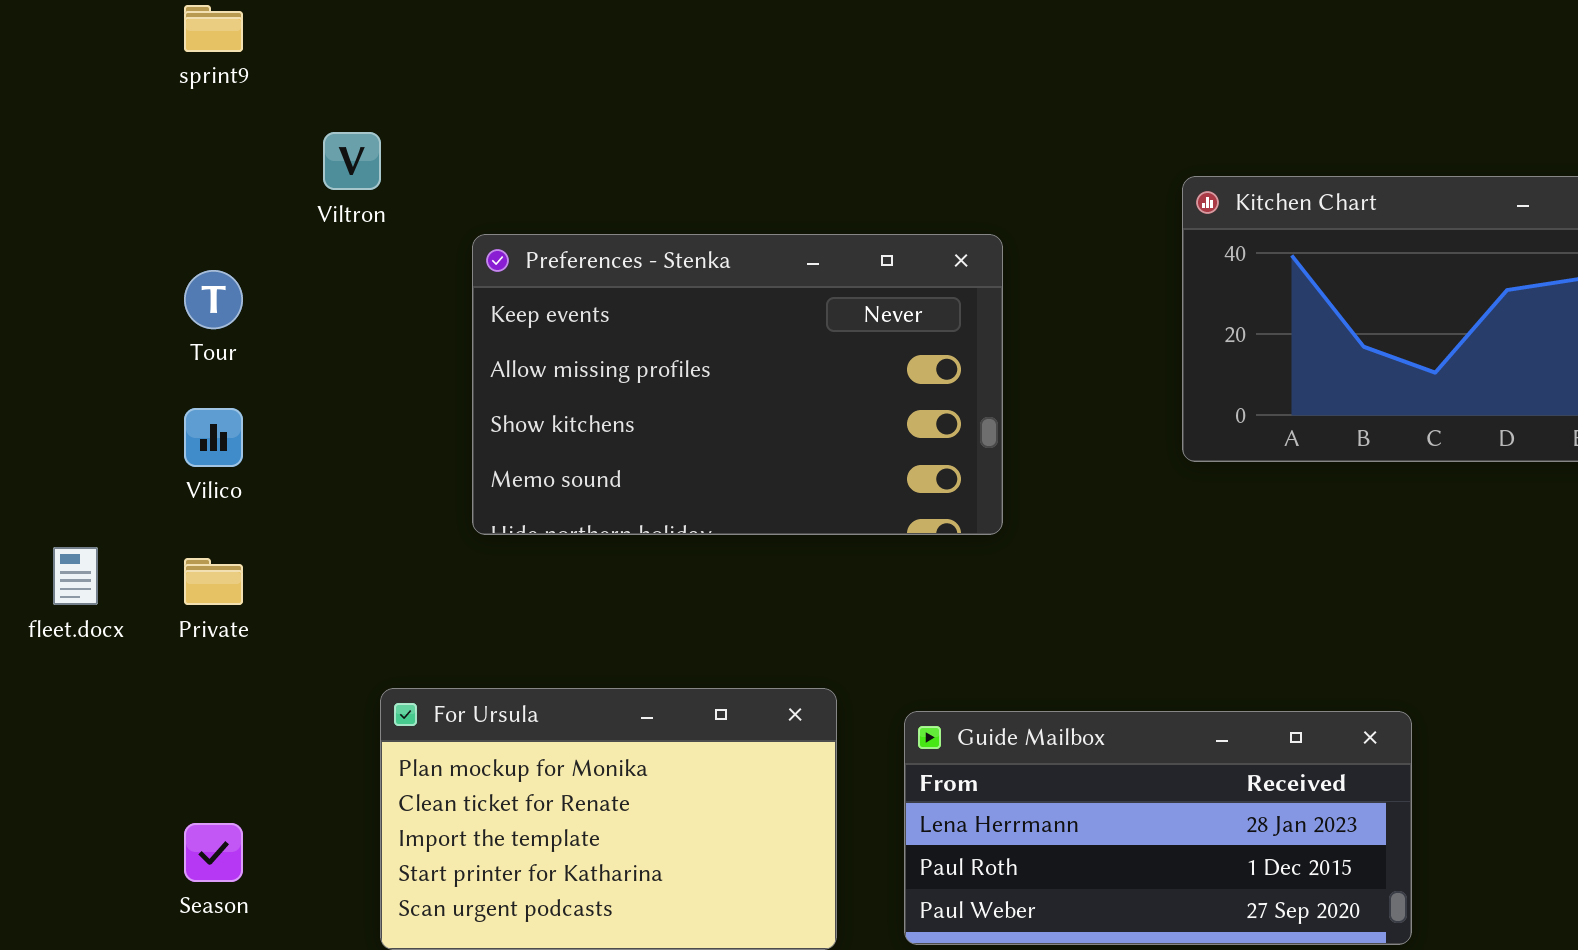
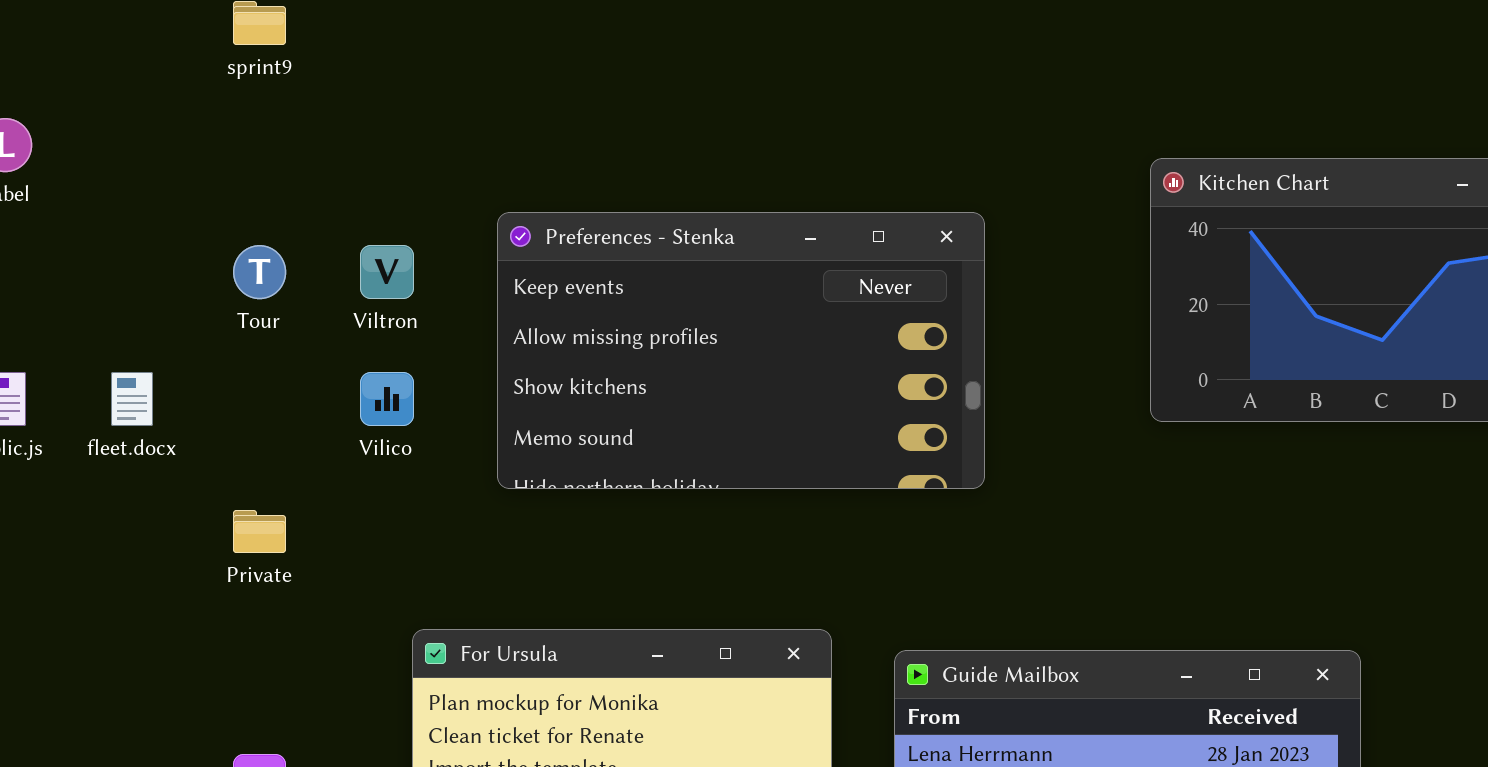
Viltron: [323,132,381,190] -> [360,245,414,299], moved
Vilico: [184,408,243,467] -> [360,372,414,426], moved
fleet.docx: [53,547,98,605] -> [111,372,153,426], moved

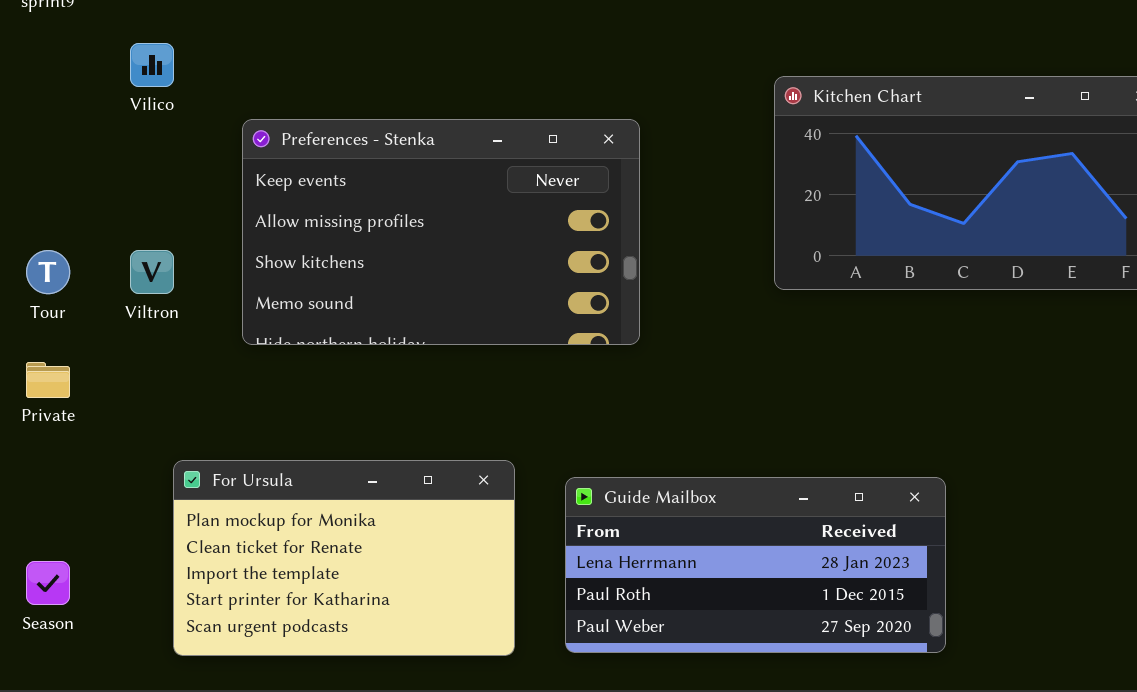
Tour: [233,245,286,299] -> [26,250,70,294], moved
Viltron: [360,245,414,299] -> [130,250,174,294], moved
Vilico: [360,372,414,426] -> [130,43,174,87], moved

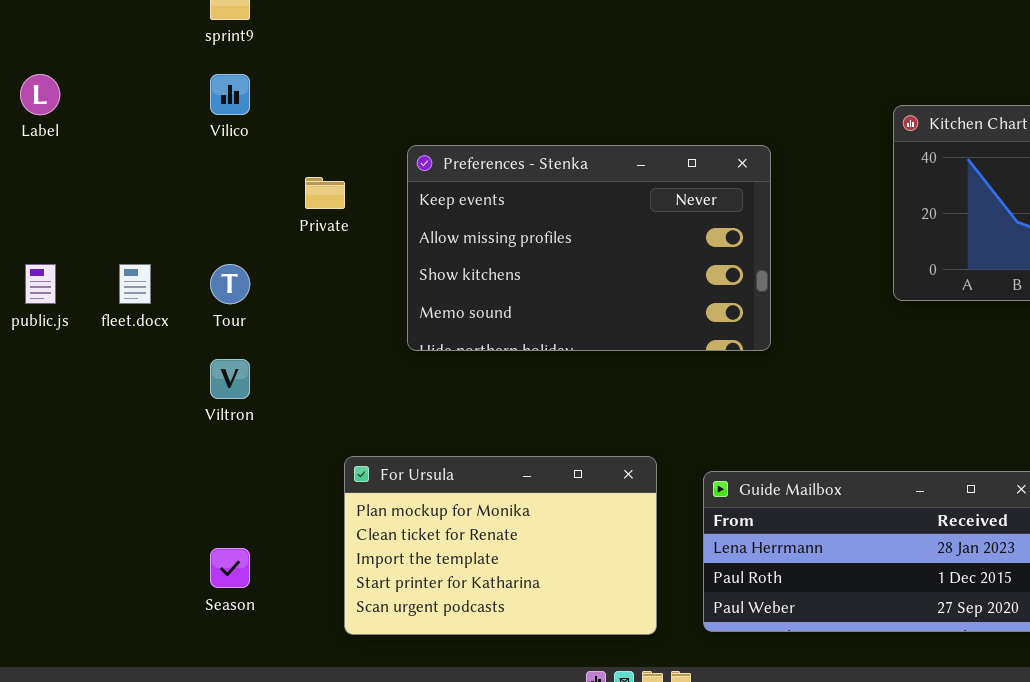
Vilico: [130,43,174,87] -> [210,74,250,115], moved
Viltron: [130,250,174,294] -> [210,359,250,399], moved
Private: [26,362,70,398] -> [305,177,345,209], moved

